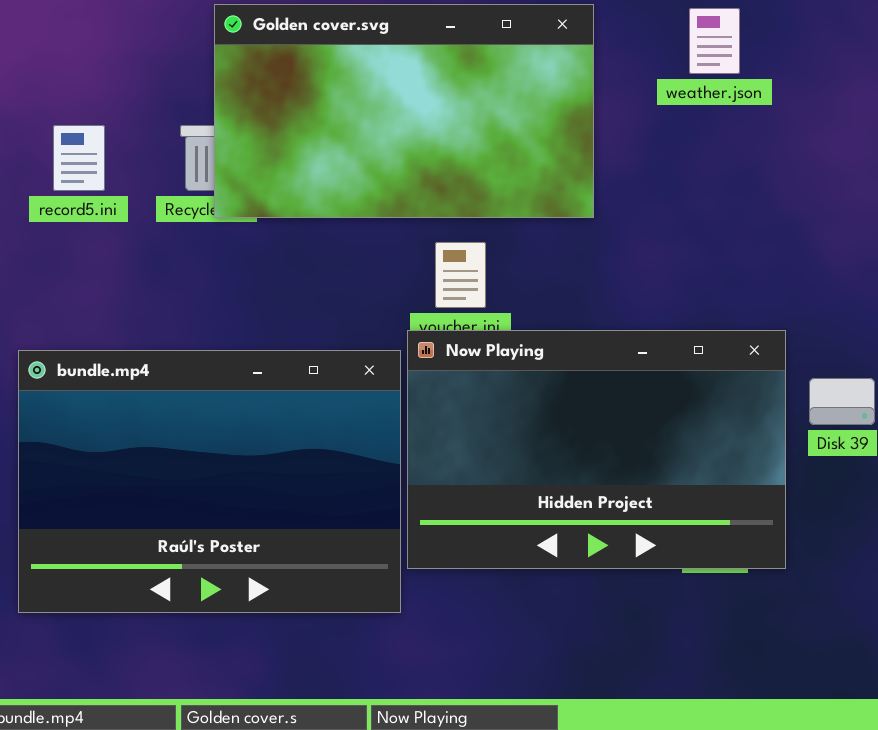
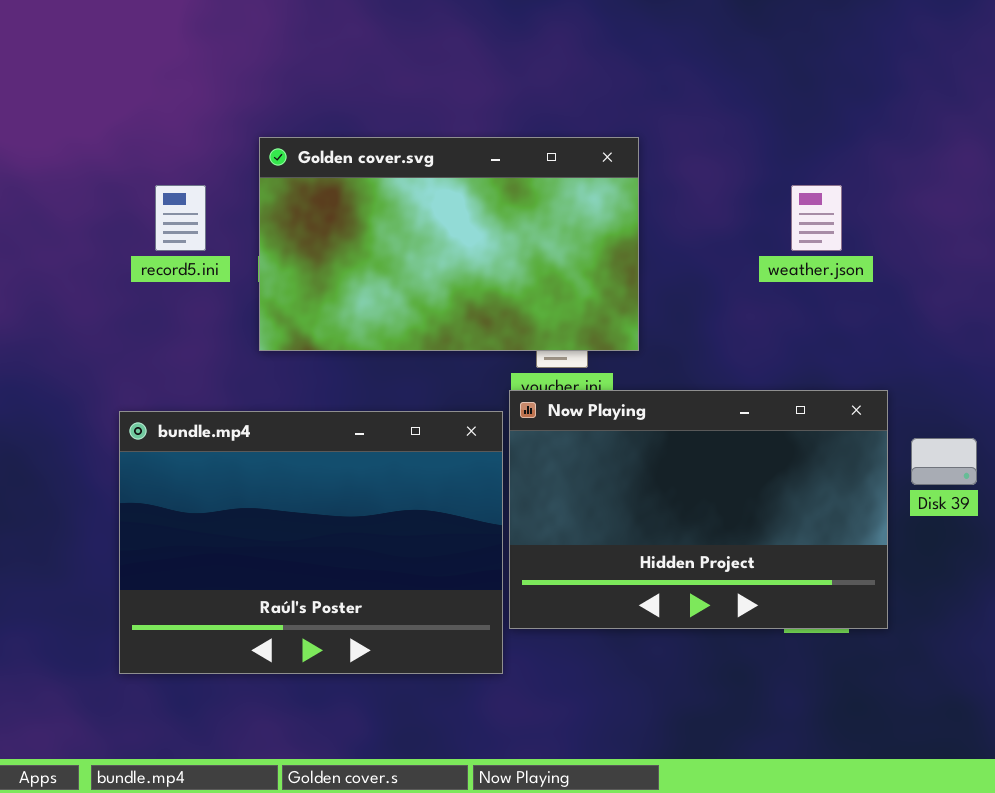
Golden cover.svg: [214,4,594,218] -> [259,137,639,351], moved
weather.json: [689,8,740,74] -> [791,185,842,251], moved

